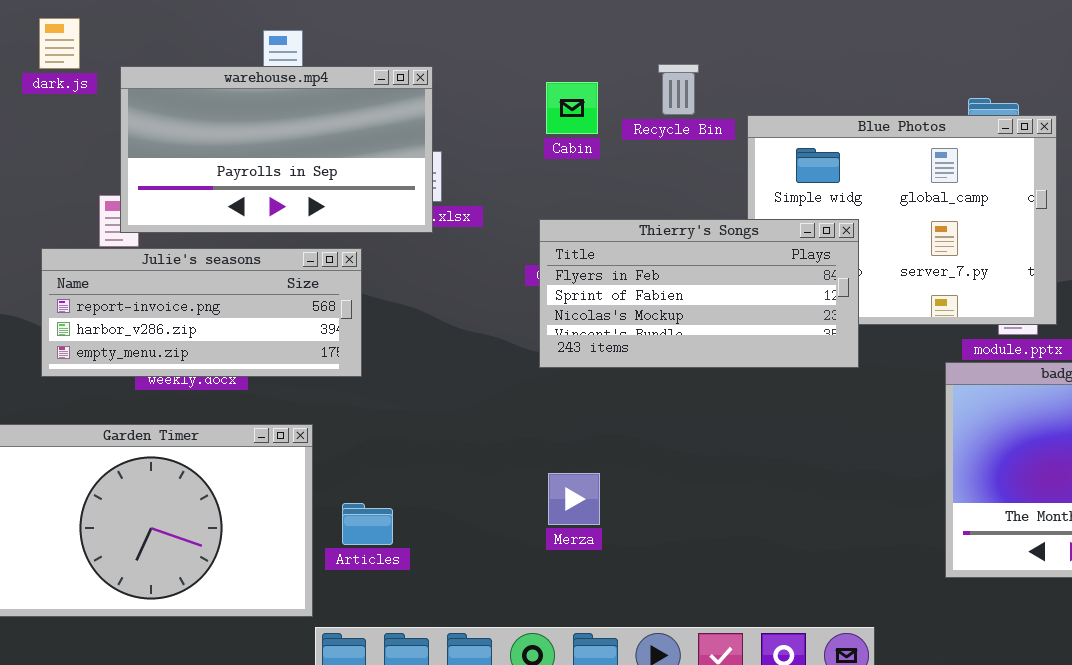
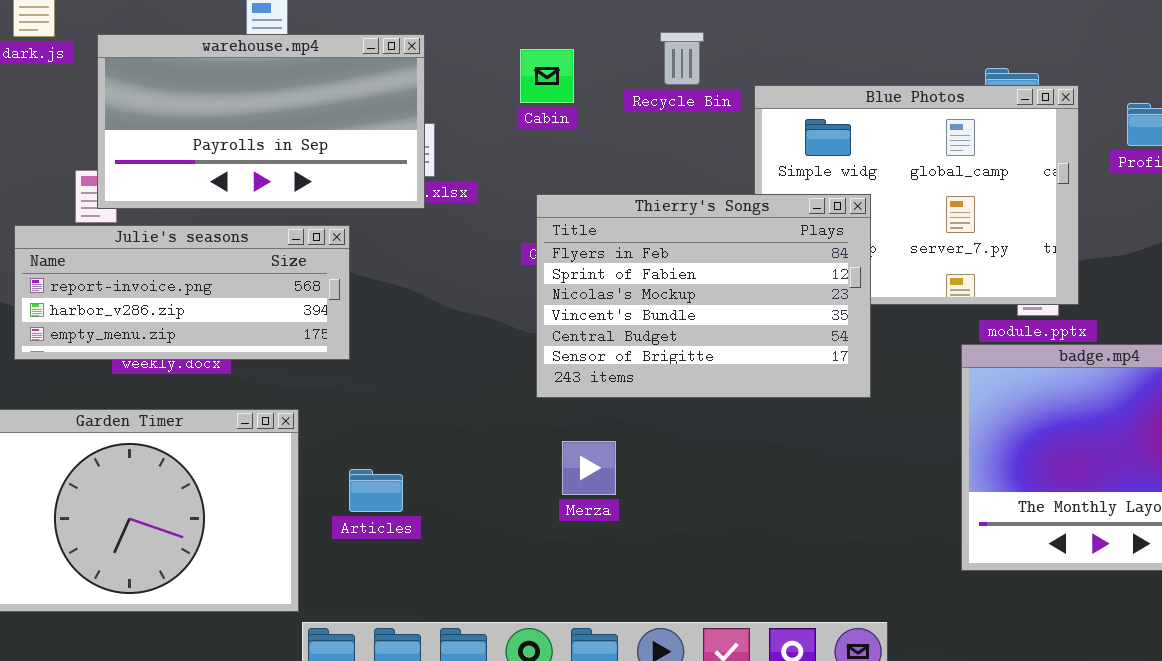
Cabin: [546,82,598,134] -> [520,49,574,103], moved
Thierry's Songs: [539,219,859,368] -> [536,194,871,398], resized
Merza: [548,473,600,525] -> [562,441,616,495], moved
Articles: [342,503,393,545] -> [349,469,403,512], moved

